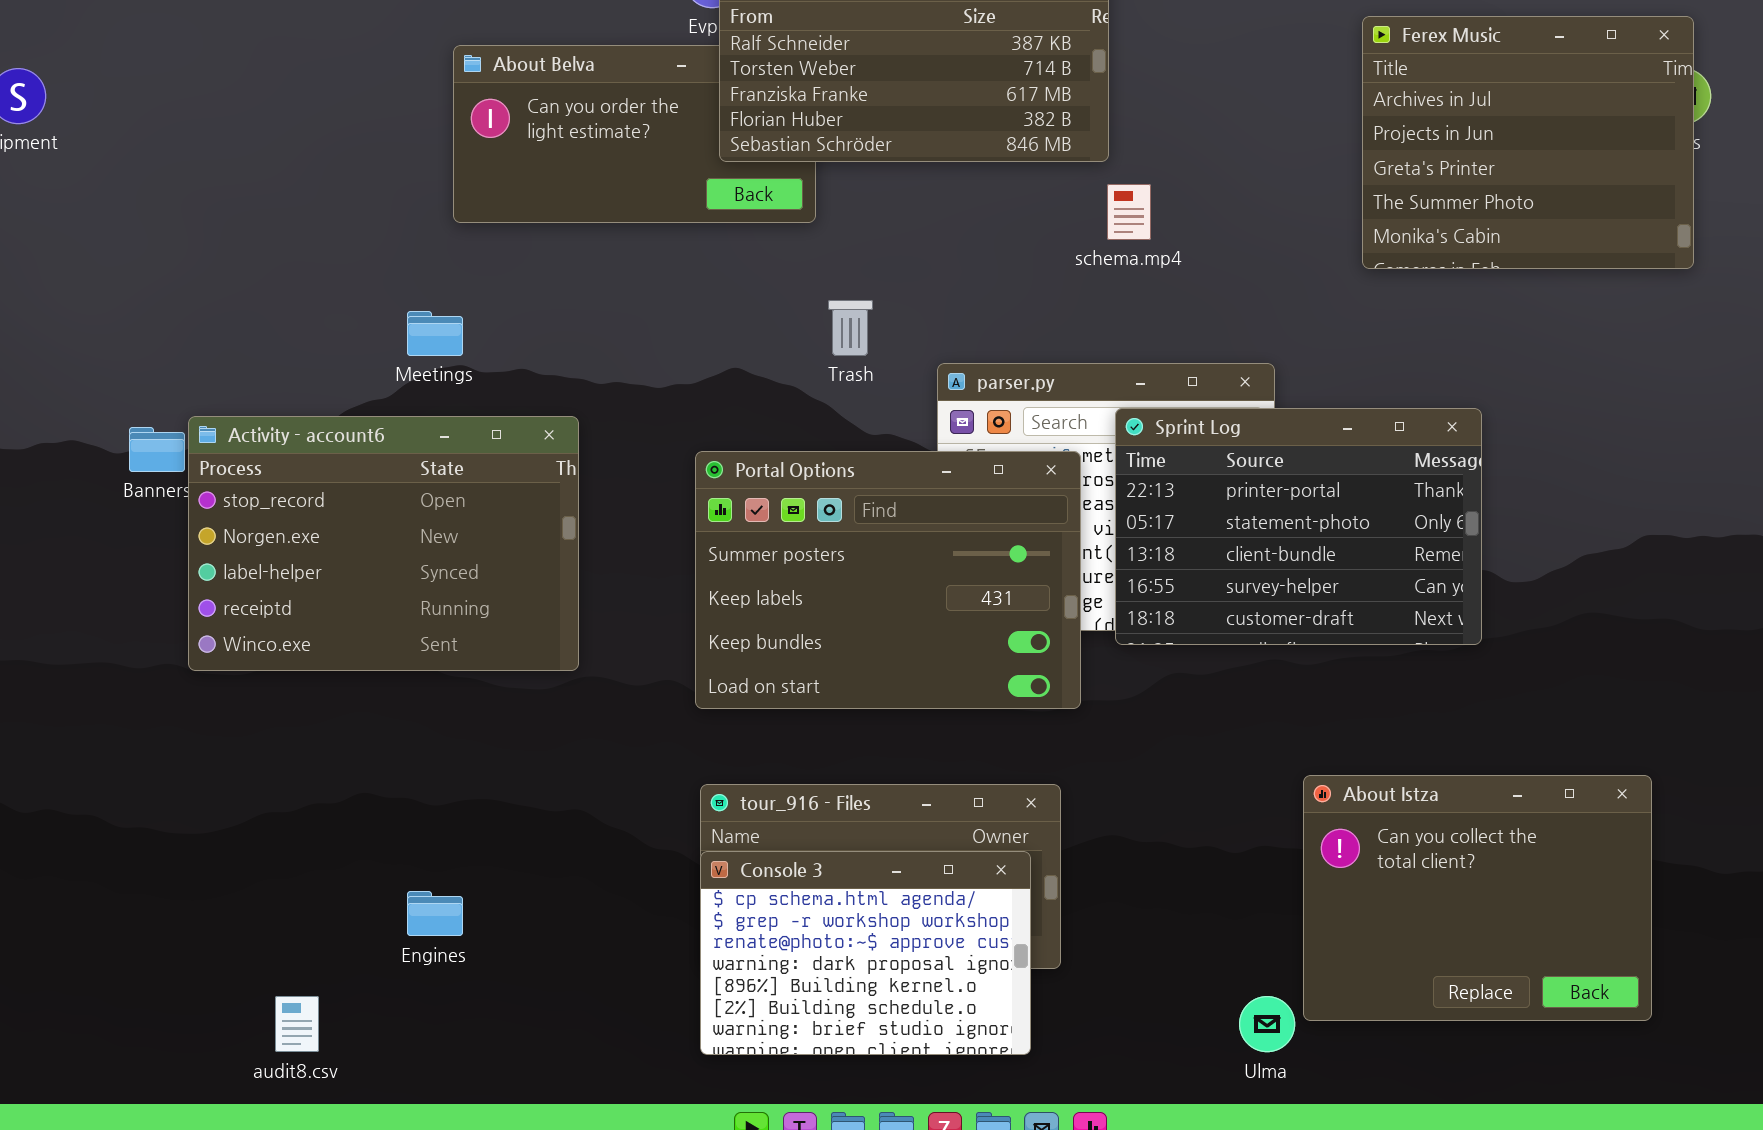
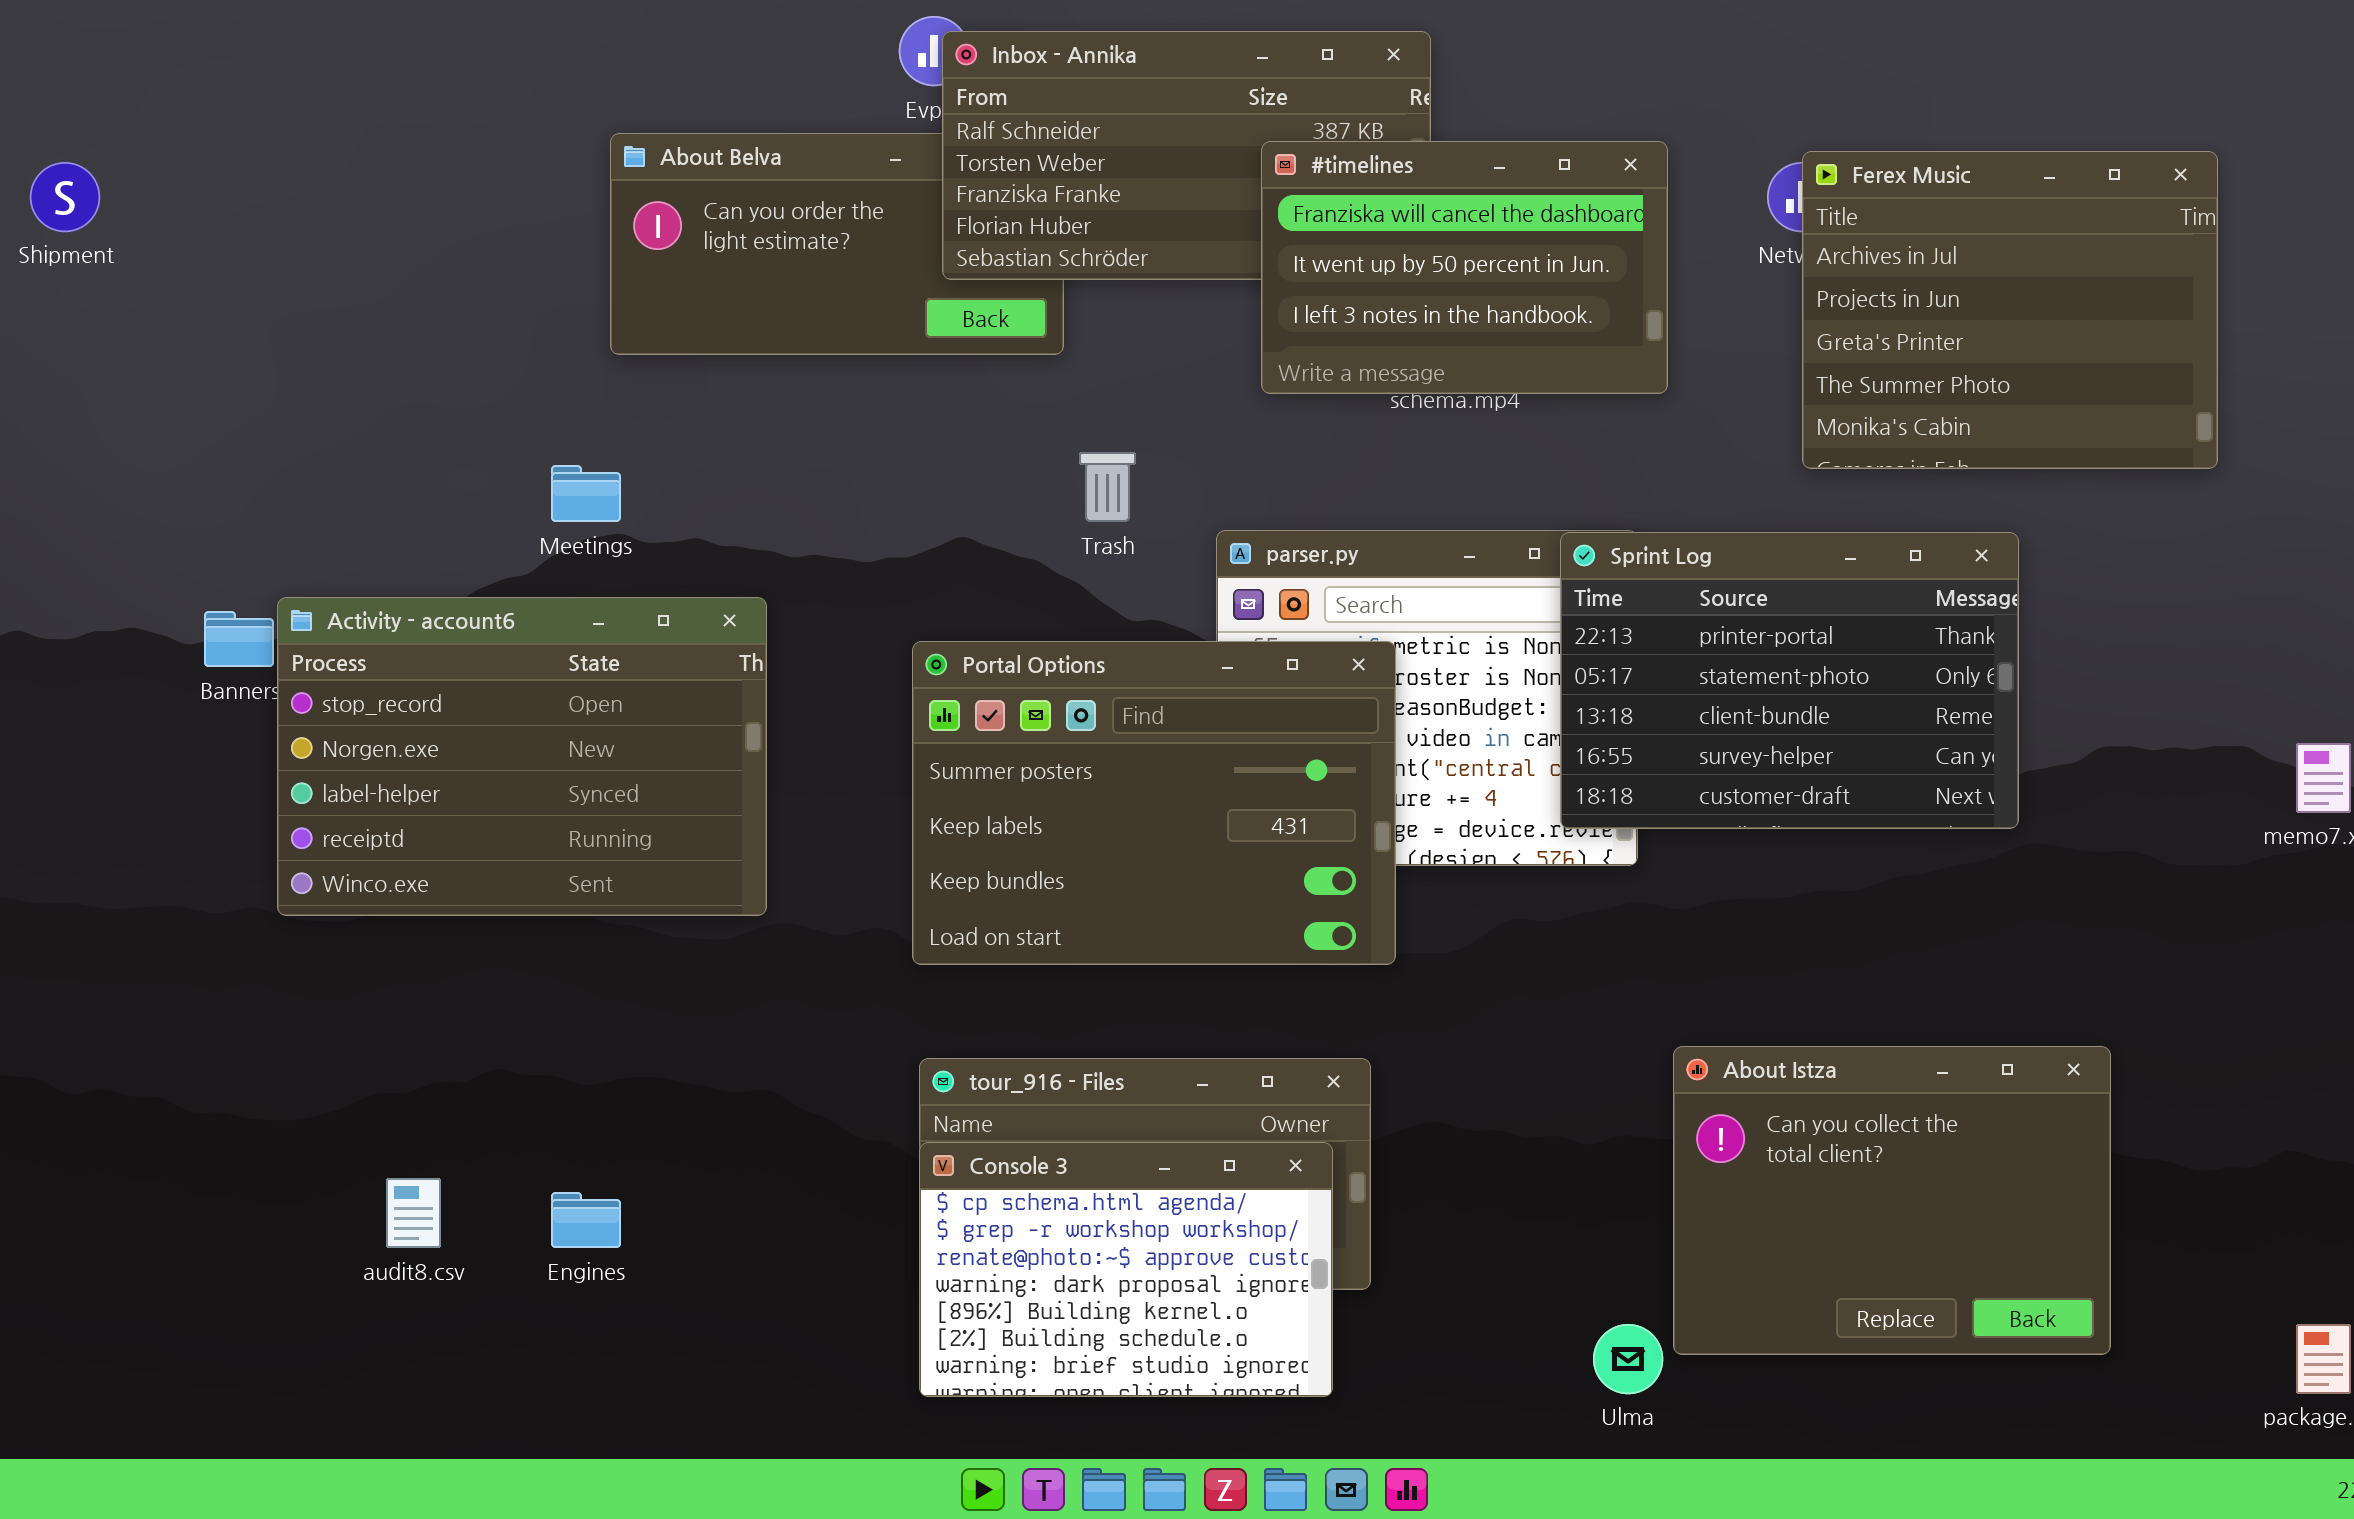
Ferex Music: [1362,16,1694,269] -> [1802,151,2218,469], moved
#timelines: none -> [1261,141,1668,394], opened
Sprint Log: [1115,408,1482,645] -> [1560,532,2019,829], moved
audit8.csv: [275,996,319,1052] -> [386,1178,441,1248], moved

